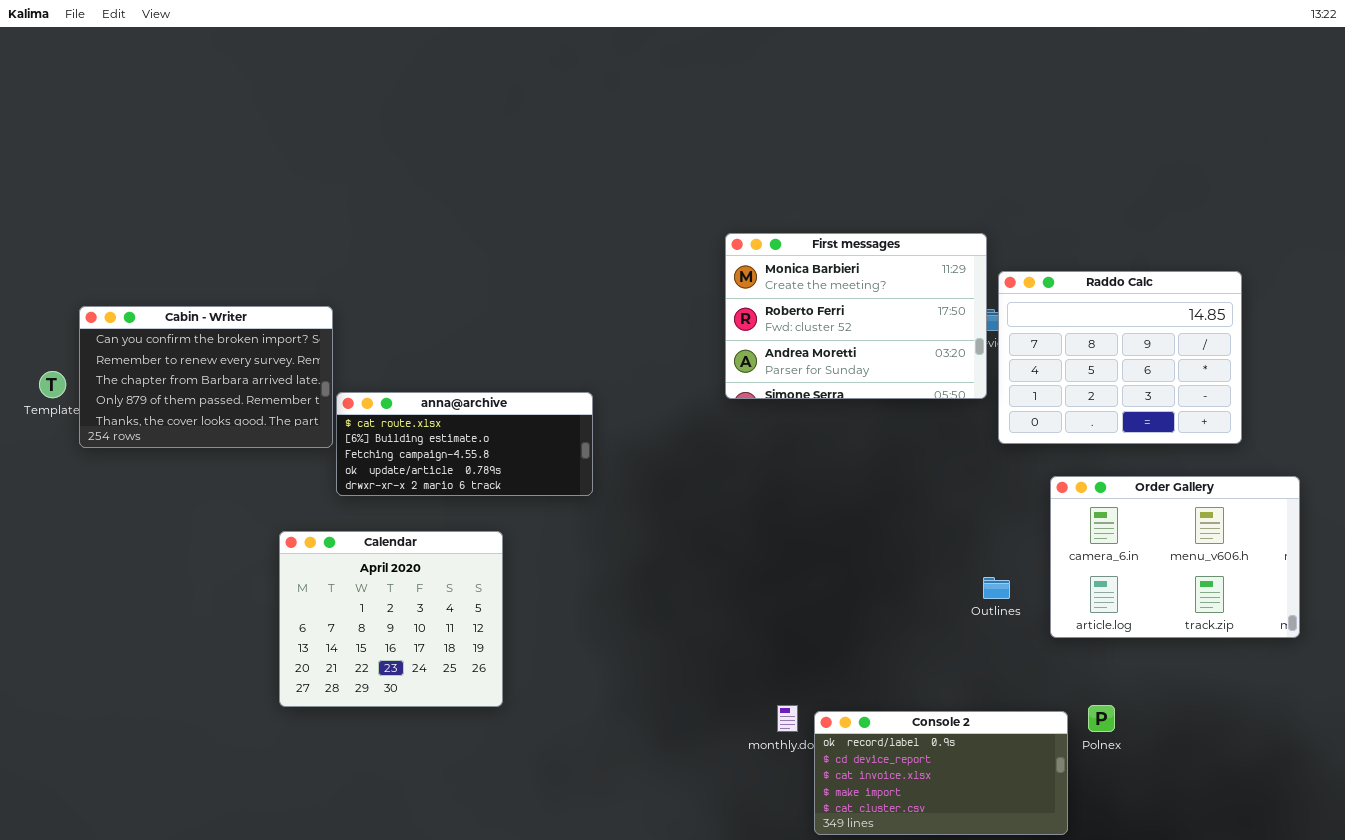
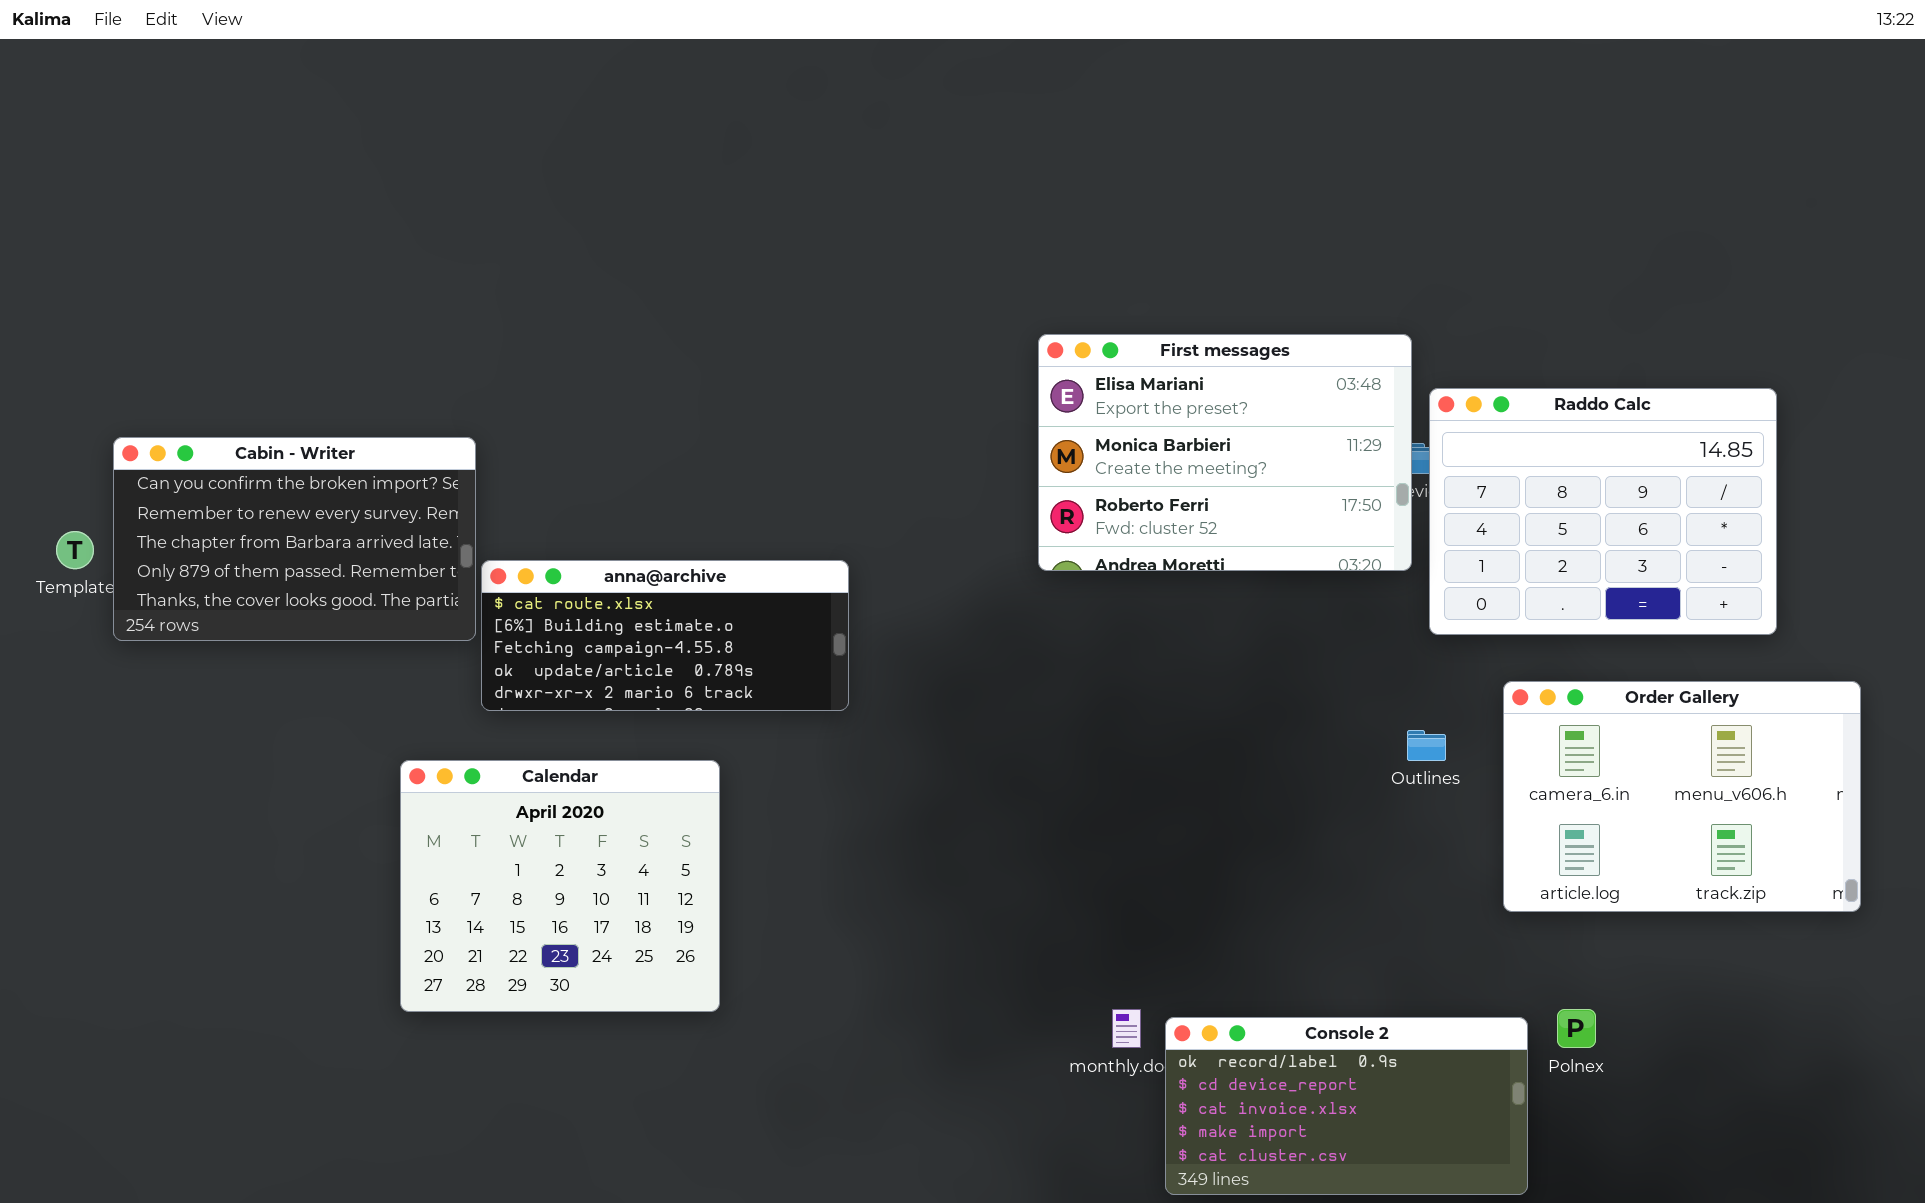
First messages: [725,233,987,399] -> [1038,334,1412,571], scrolled up 1 row
Outlines: [983,577,1010,599] -> [1407,730,1446,761], moved

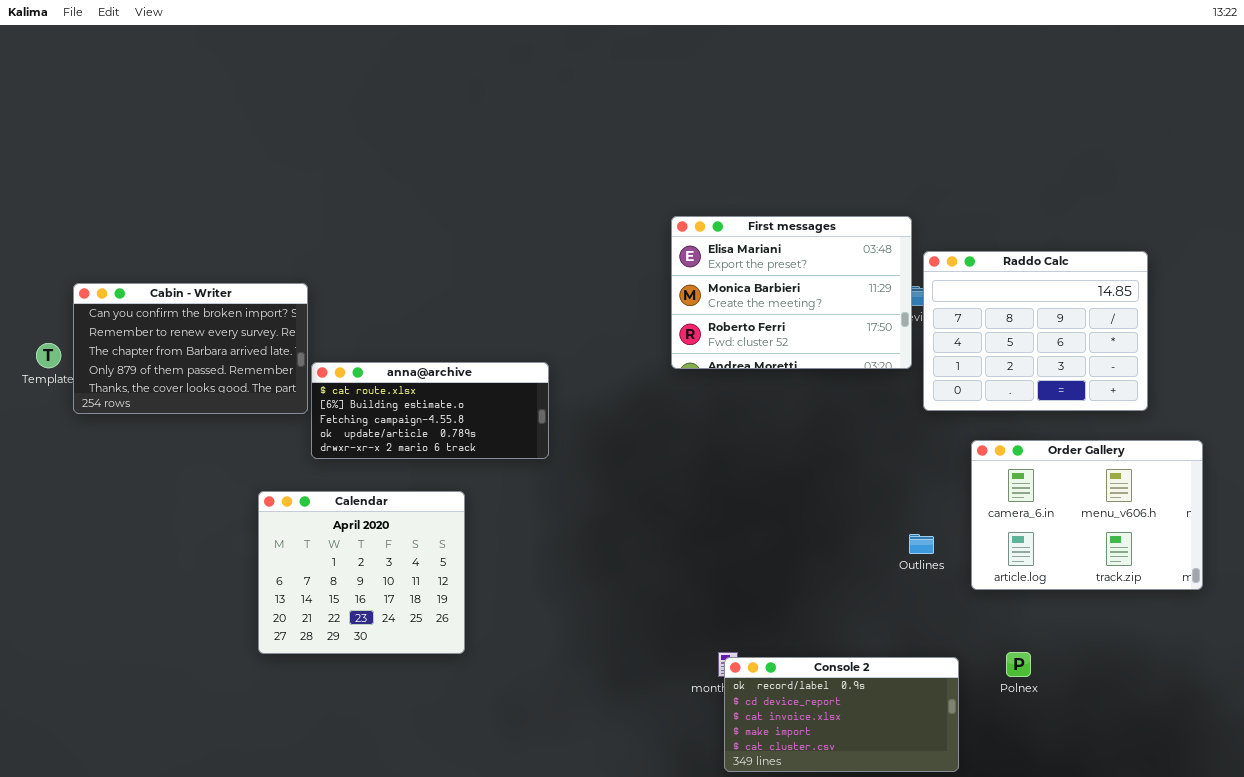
Outlines: [1407,730,1446,761] -> [909,534,934,554], moved
Console 2: [1165,1017,1528,1195] -> [724,657,959,772], moved

